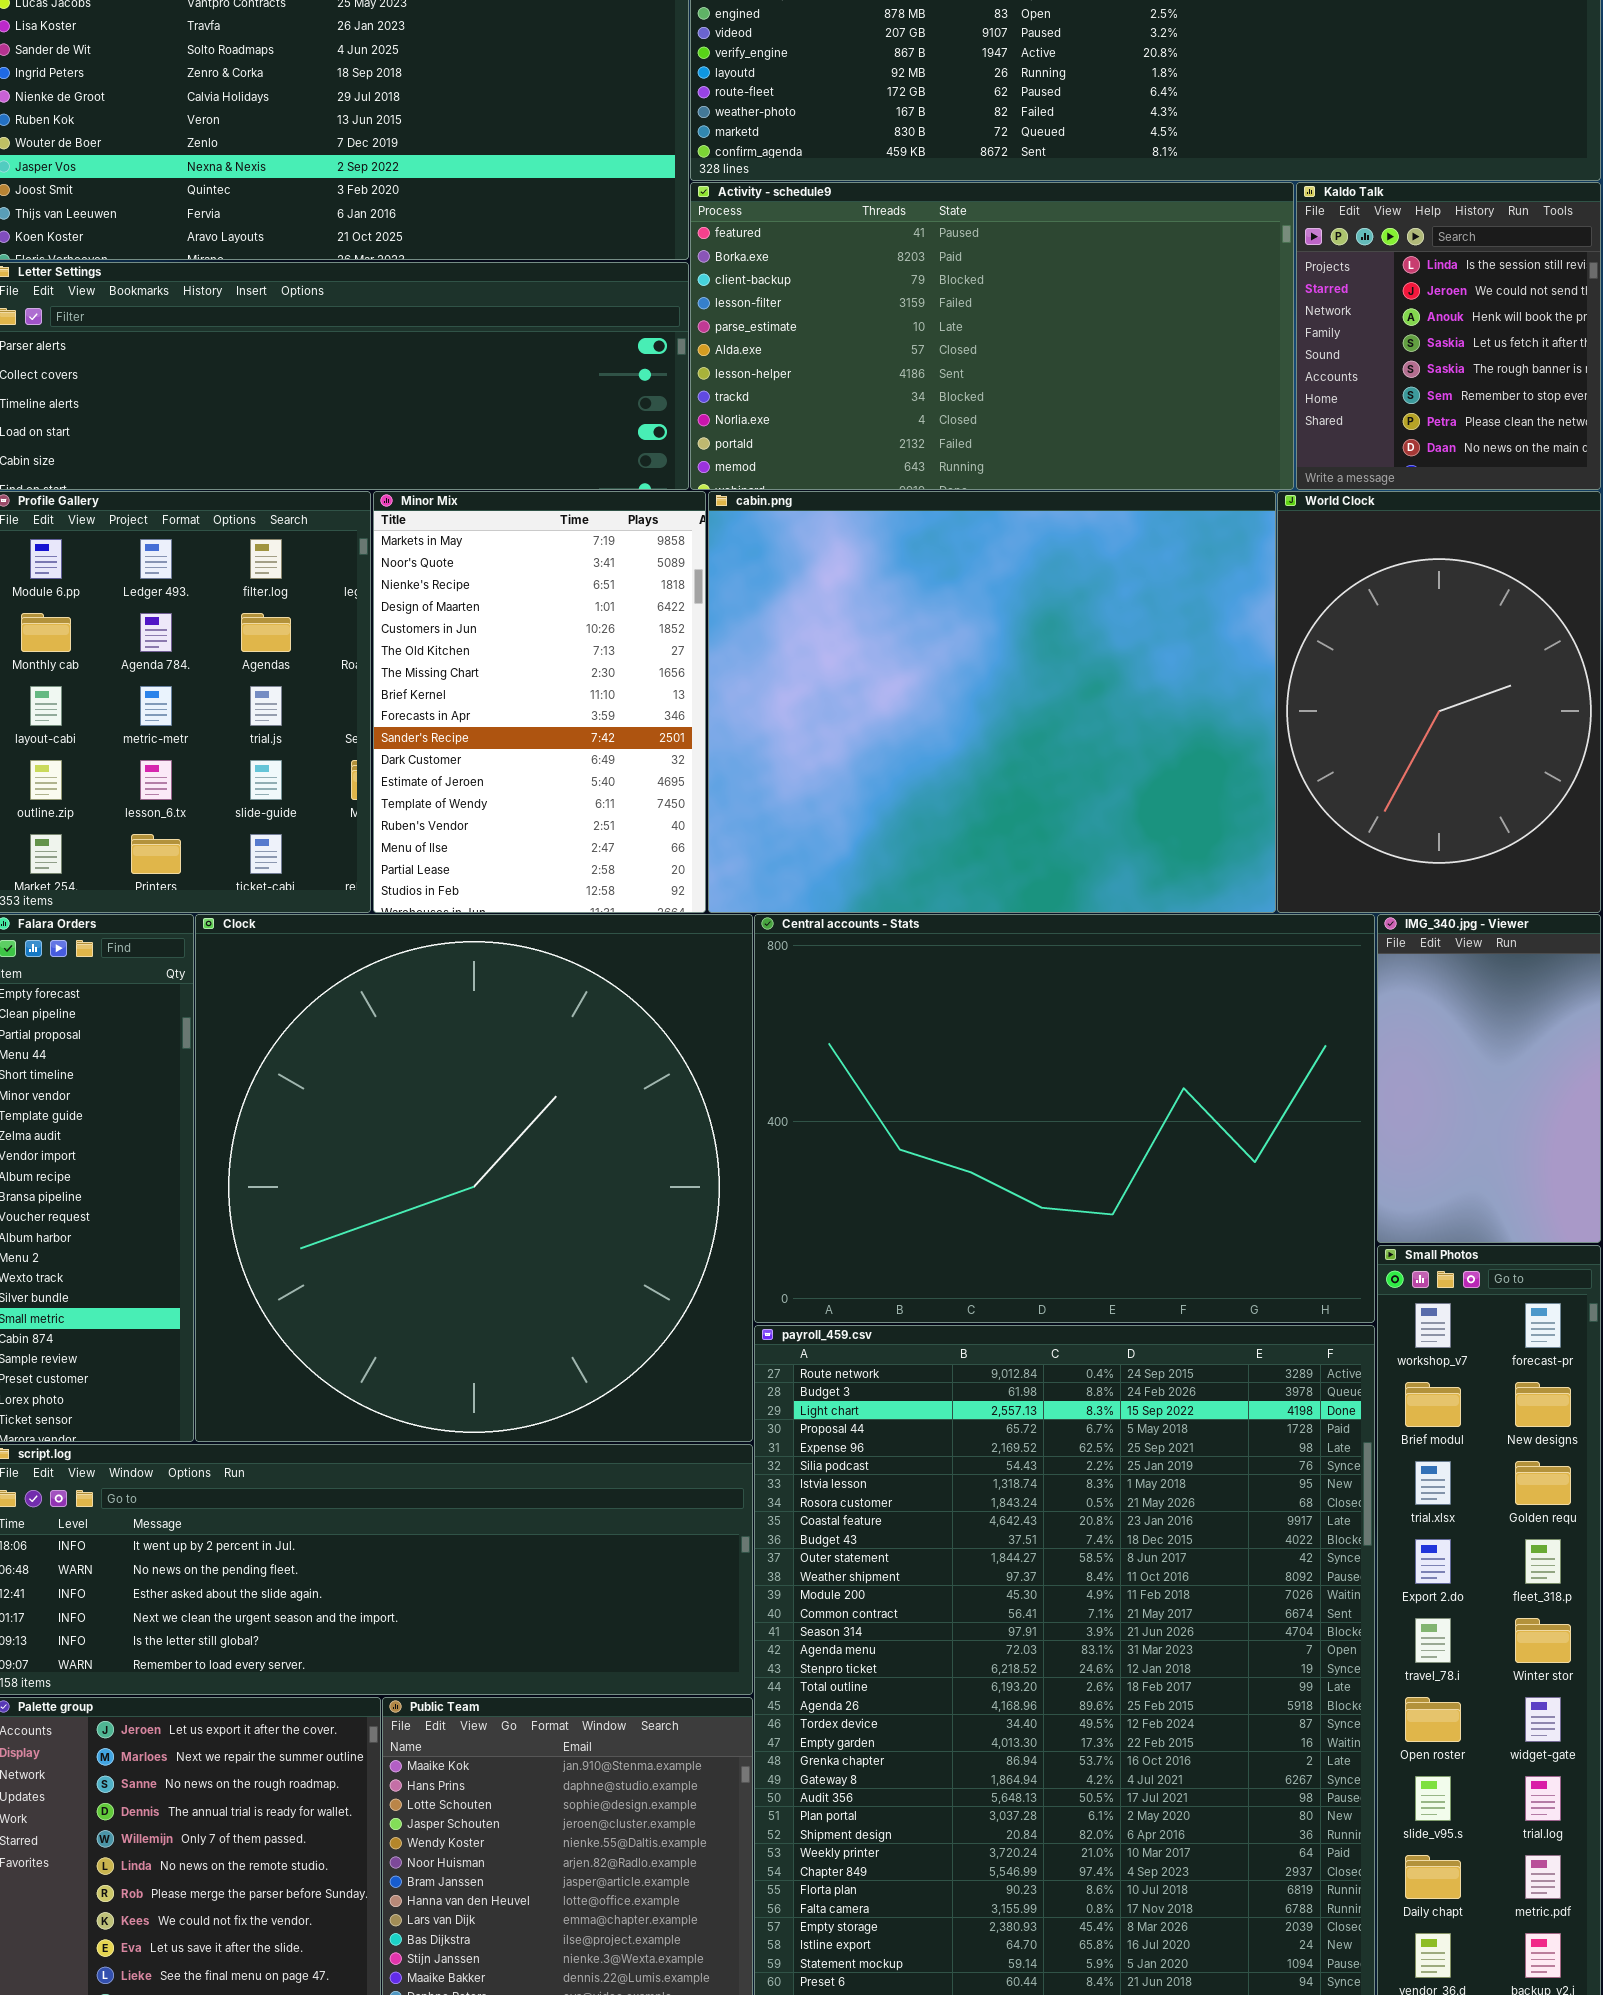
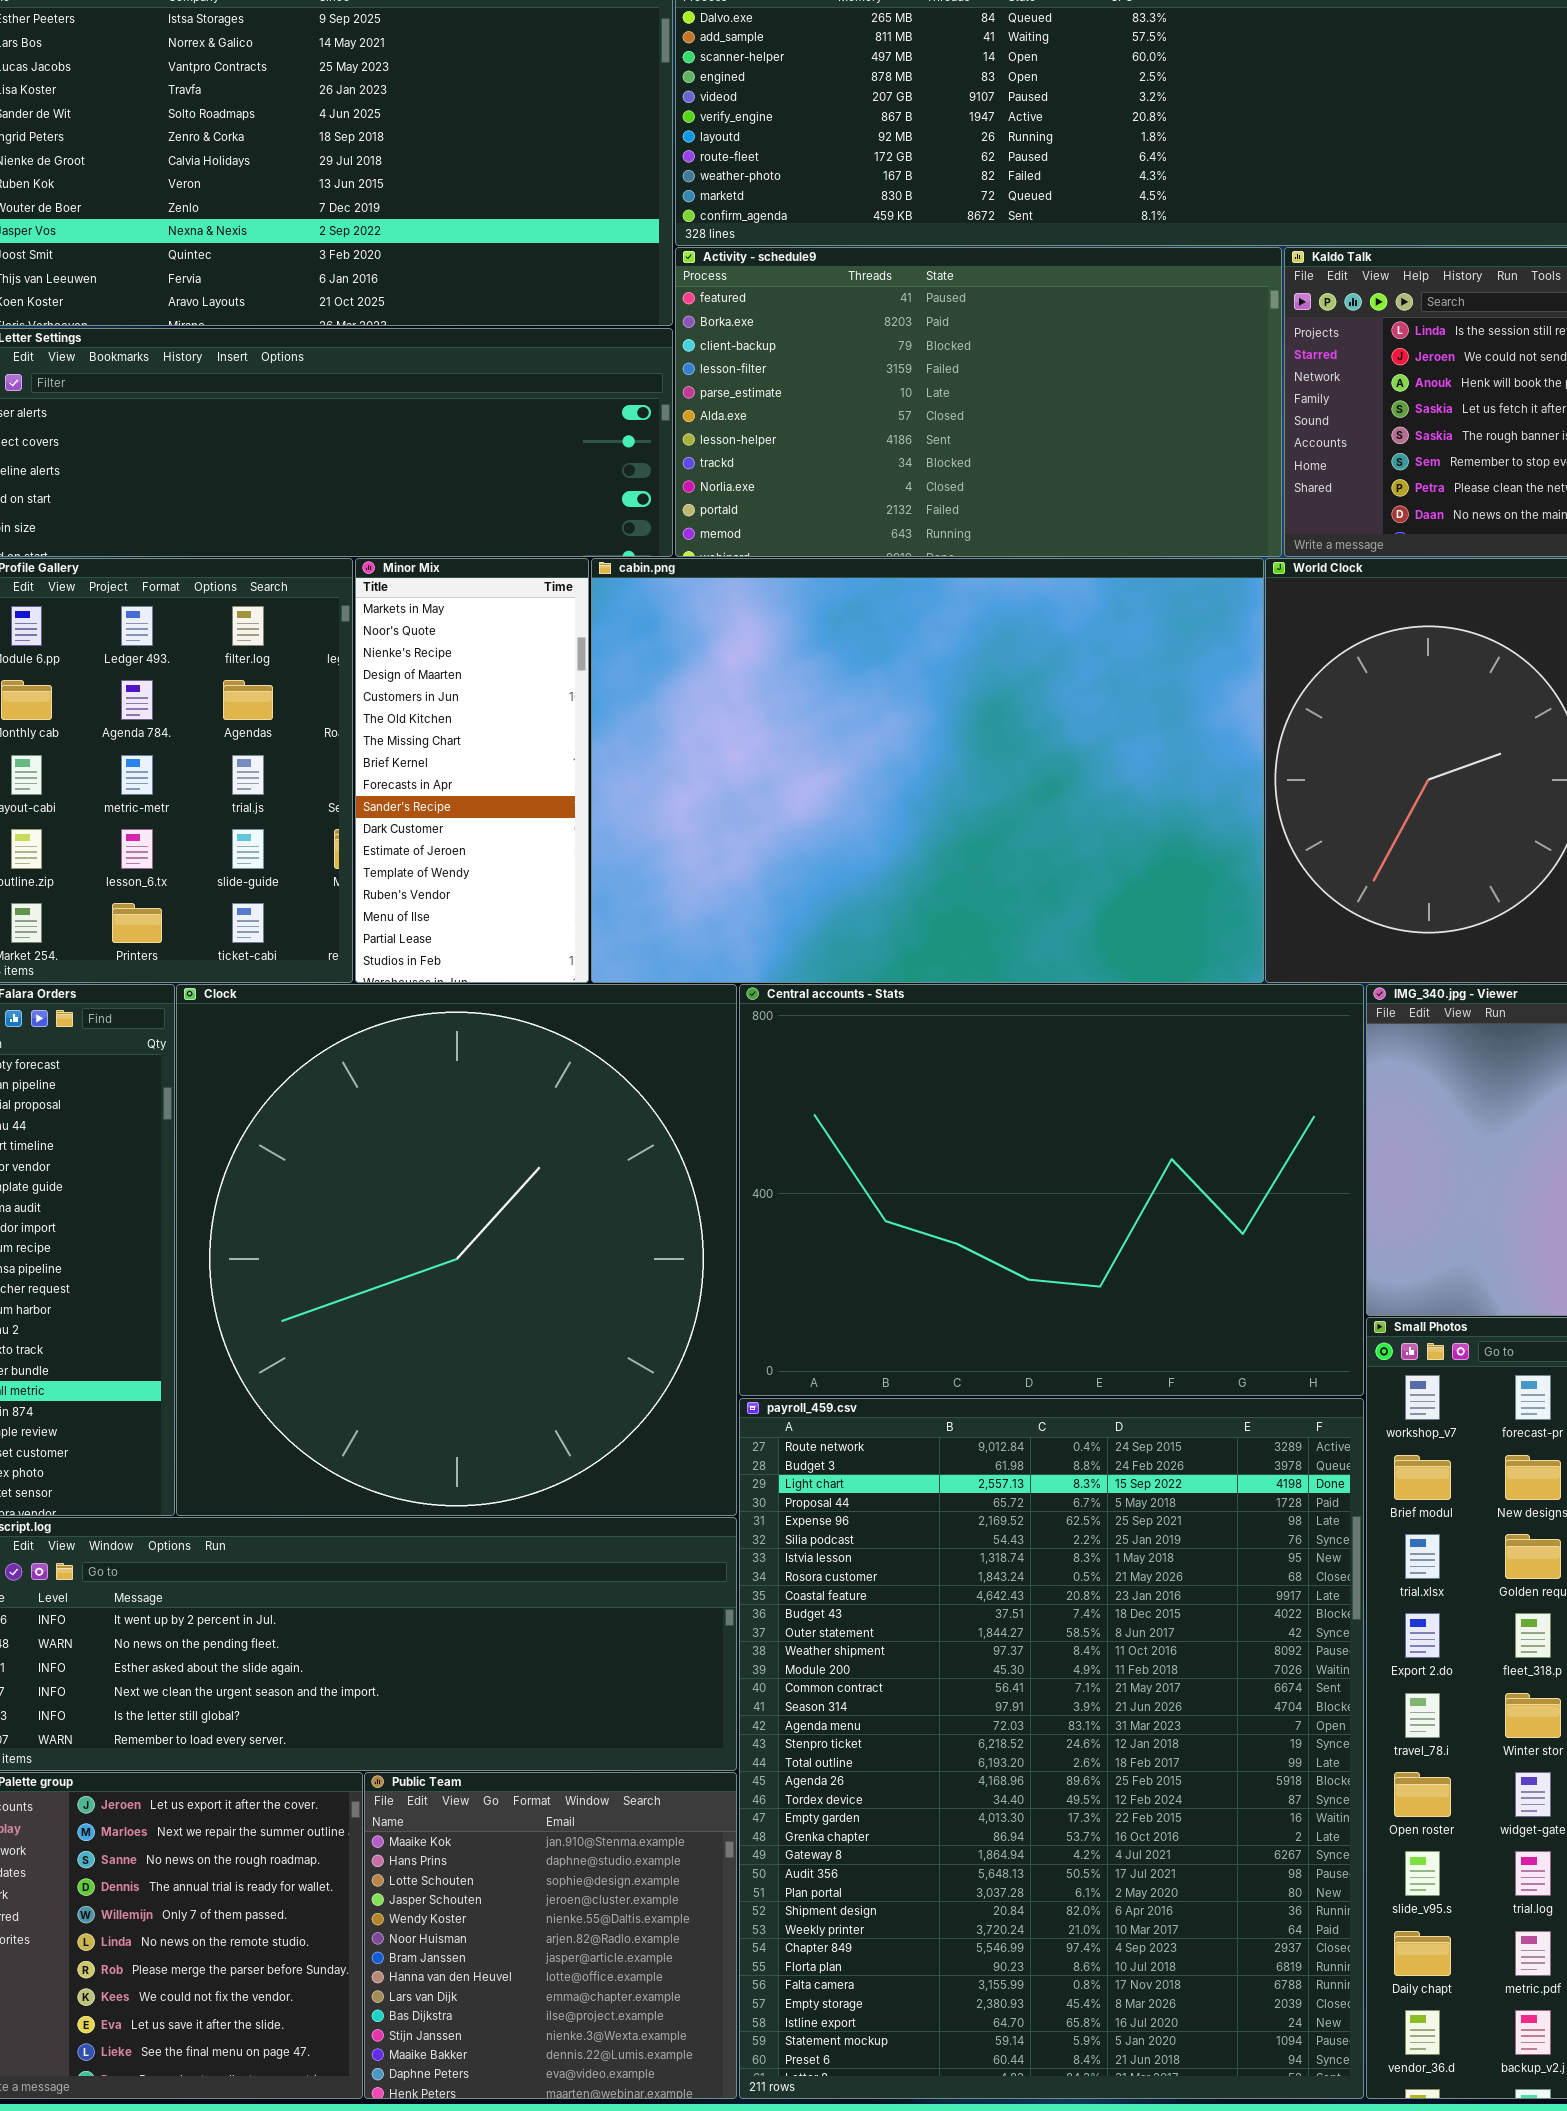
Minor Mix: [373,491,706,913] -> [355,558,589,983], resized
cabin.png: [708,491,1276,913] -> [591,558,1264,983], resized

